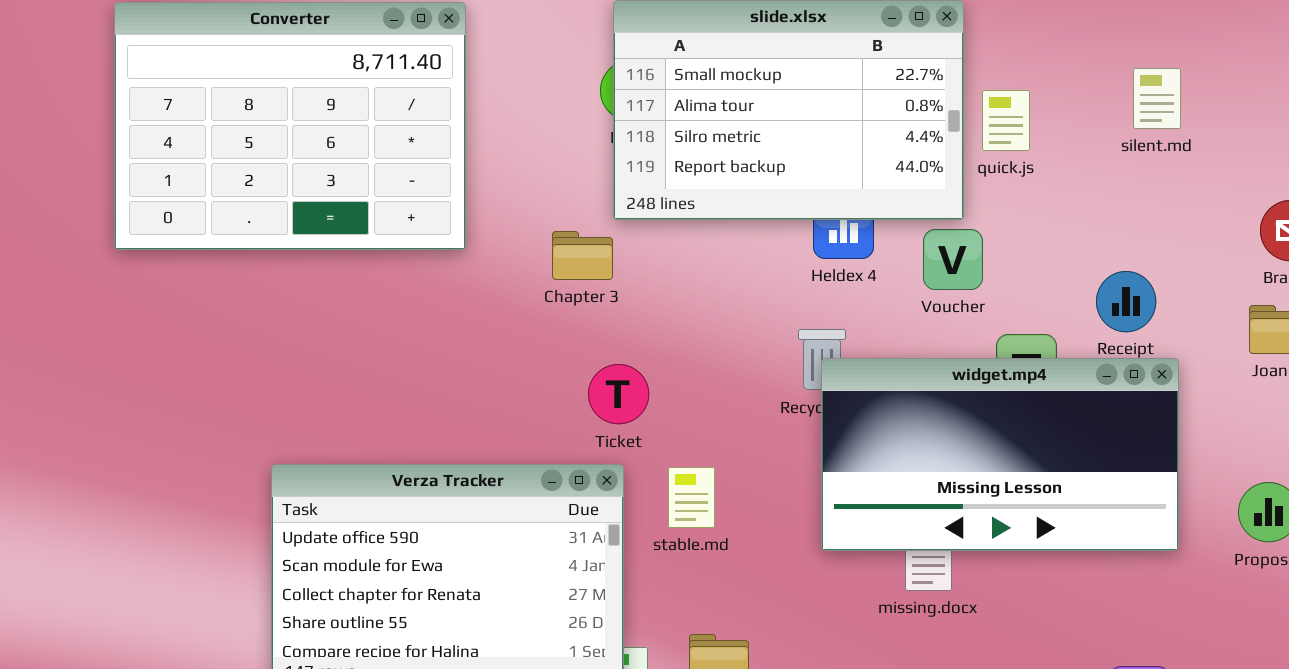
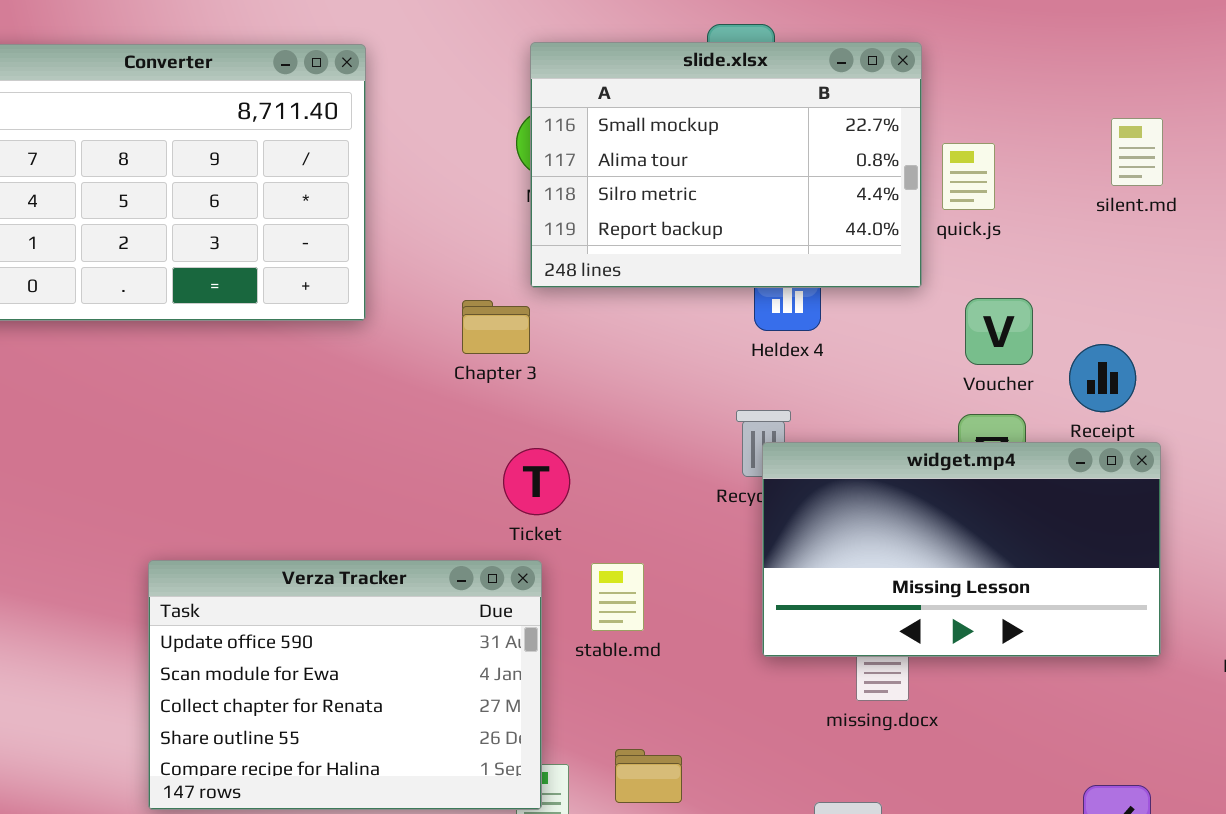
Voucher: [923,229,983,290] -> [965,298,1033,365], moved

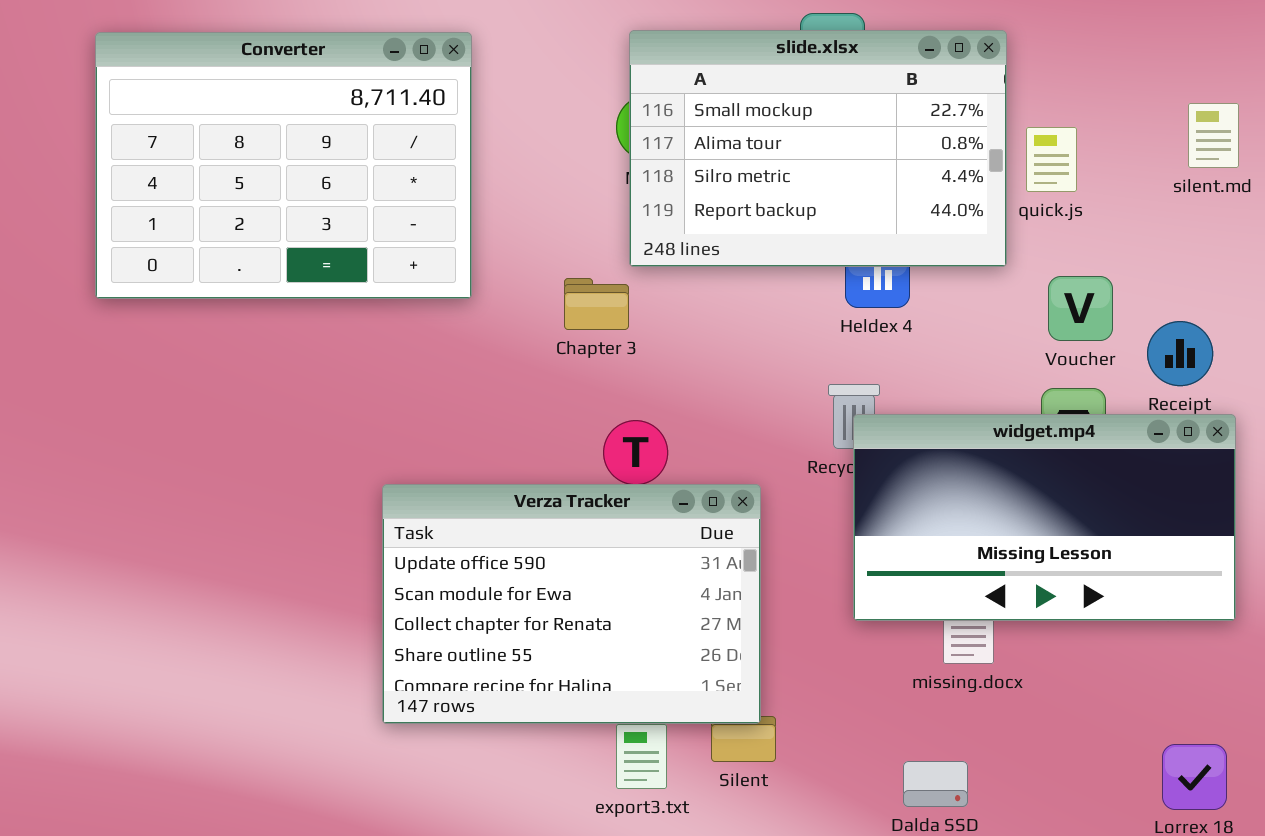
Verza Tracker: [148,560,542,810] -> [382,484,761,724], moved

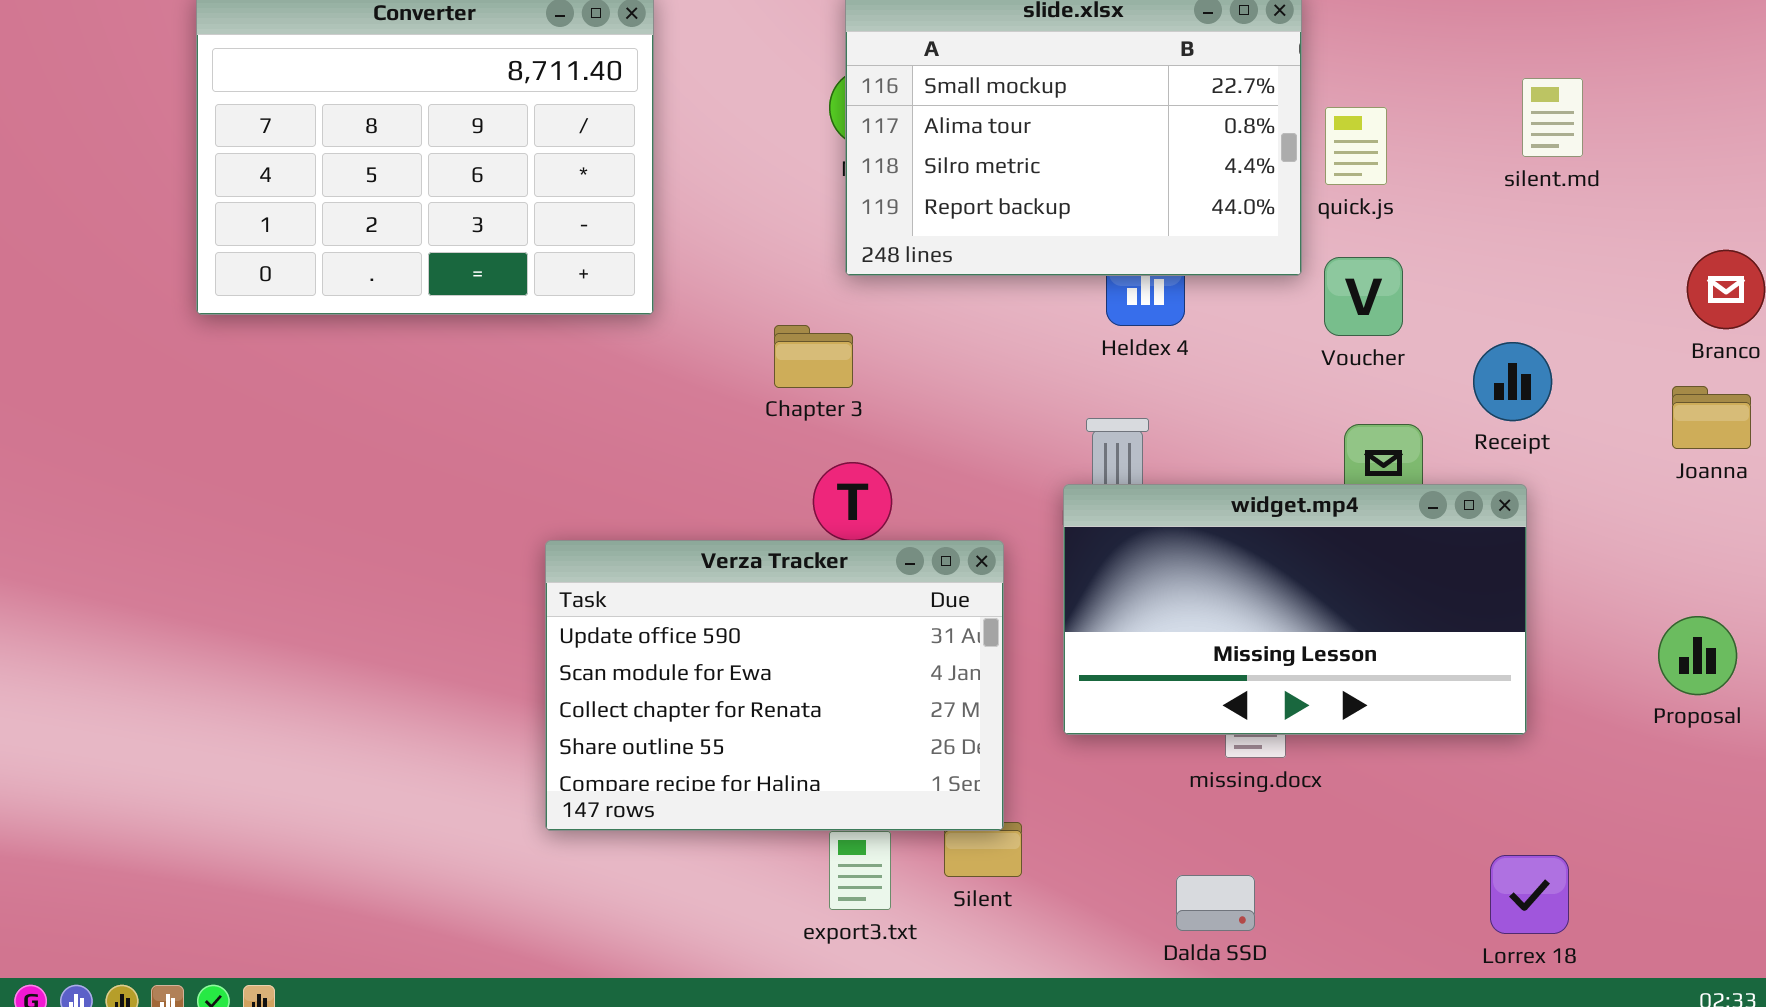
Voucher: [1048,276,1113,341] -> [1324,257,1403,336], moved
Chapter 3: [564,278,629,330] -> [774,325,853,388], moved
widget.mp4: [853,414,1236,621] -> [1063,484,1527,735], moved

